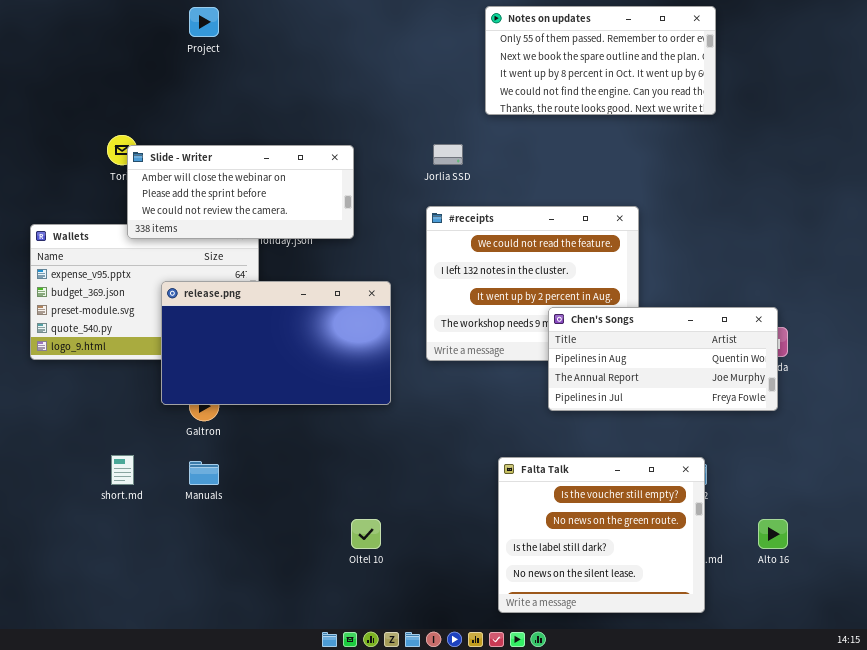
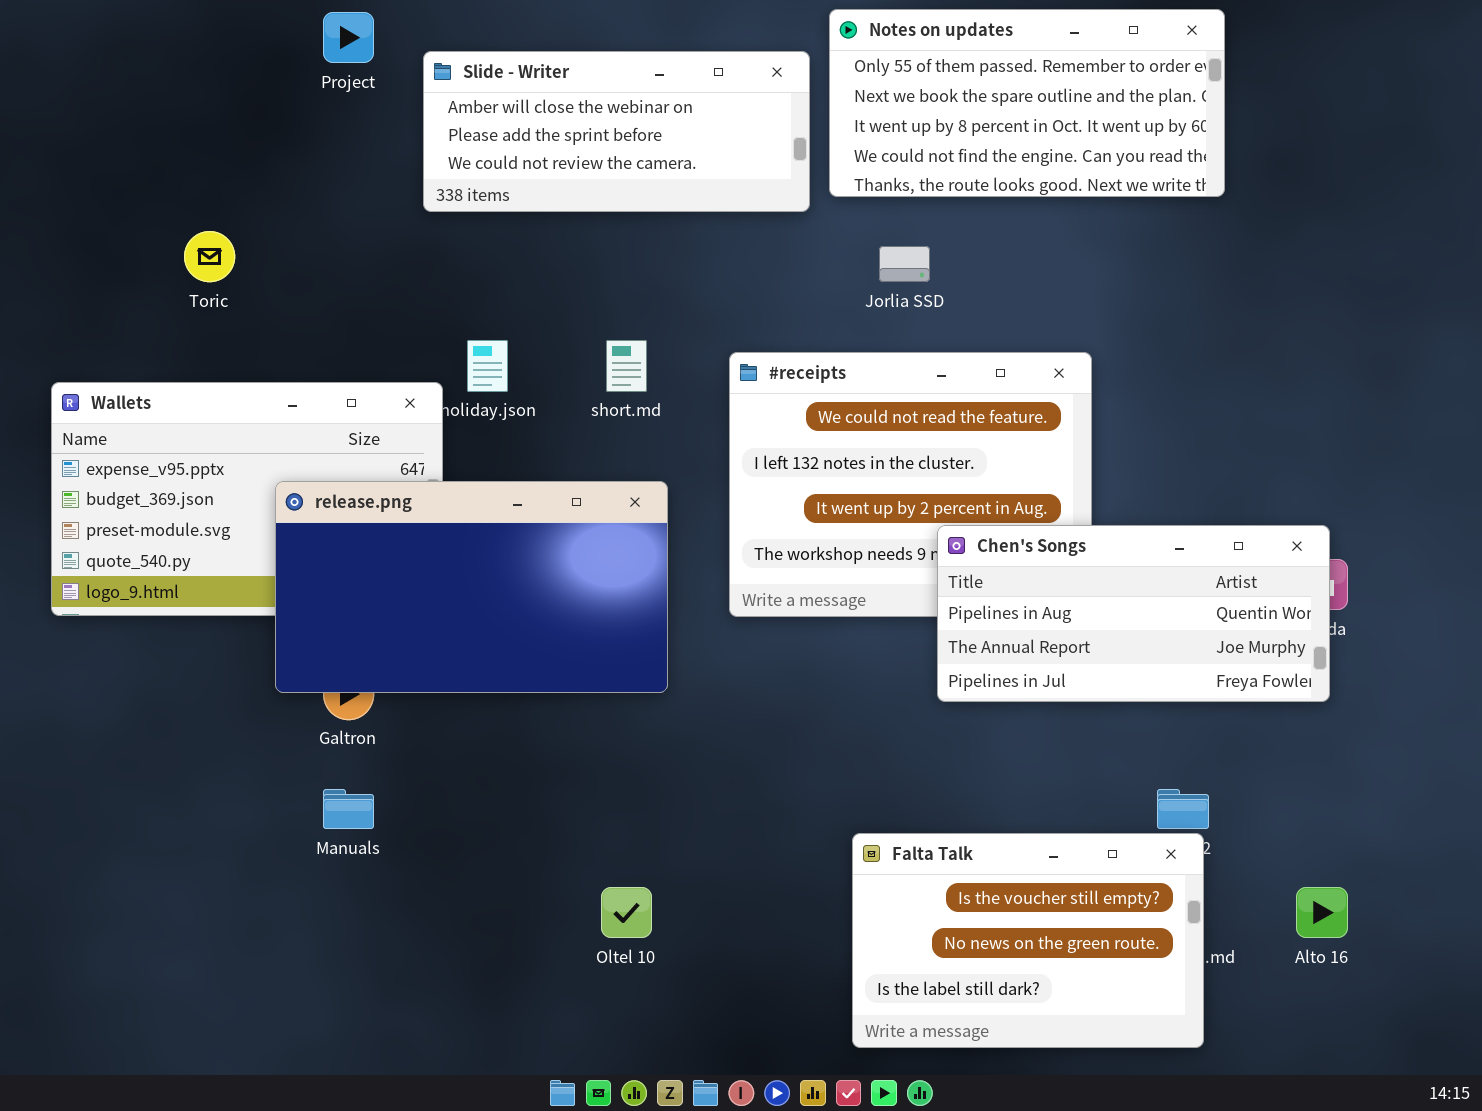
Jorlia SSD: [433,144,463,165] -> [879,246,930,282], moved
Slide - Writer: [127,145,354,239] -> [423,51,810,212], moved
short.md: [111,455,134,485] -> [606,340,647,392], moved
Falta Talk: [498,457,705,613] -> [852,833,1204,1048], resized

